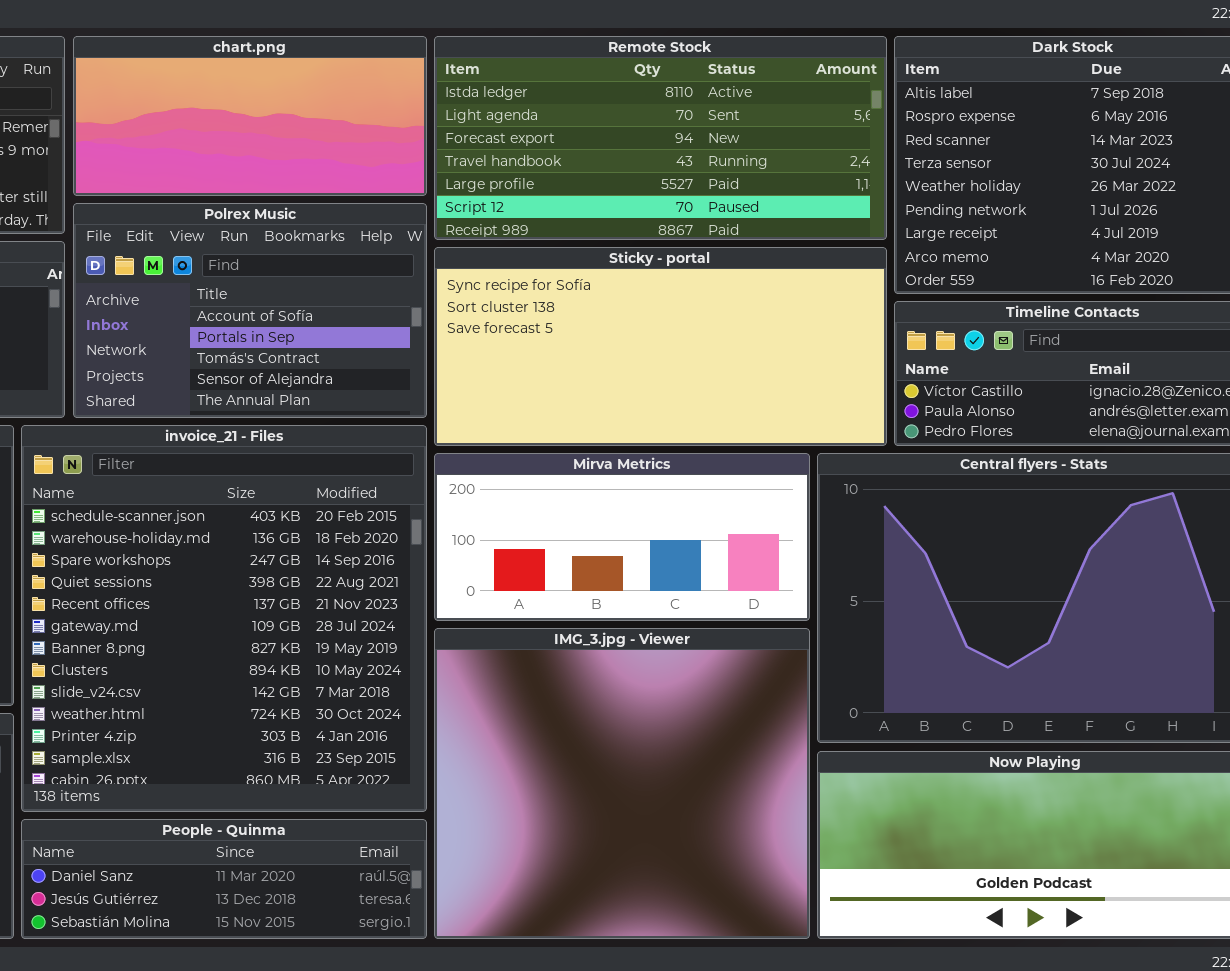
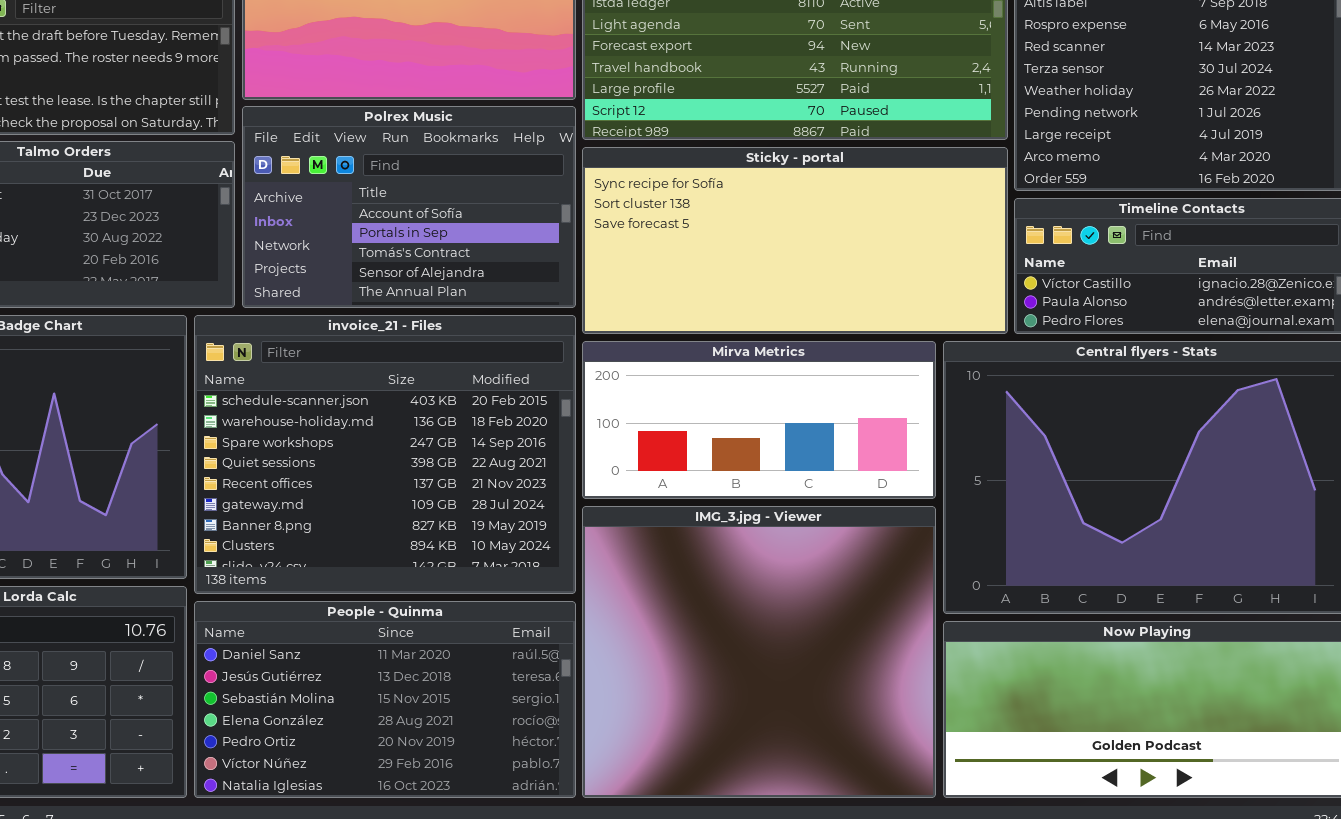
invoice_21 - Files: [21,425,427,812] -> [194,315,576,594], resized
People - Quinma: [21,819,427,939] -> [194,601,576,798], resized

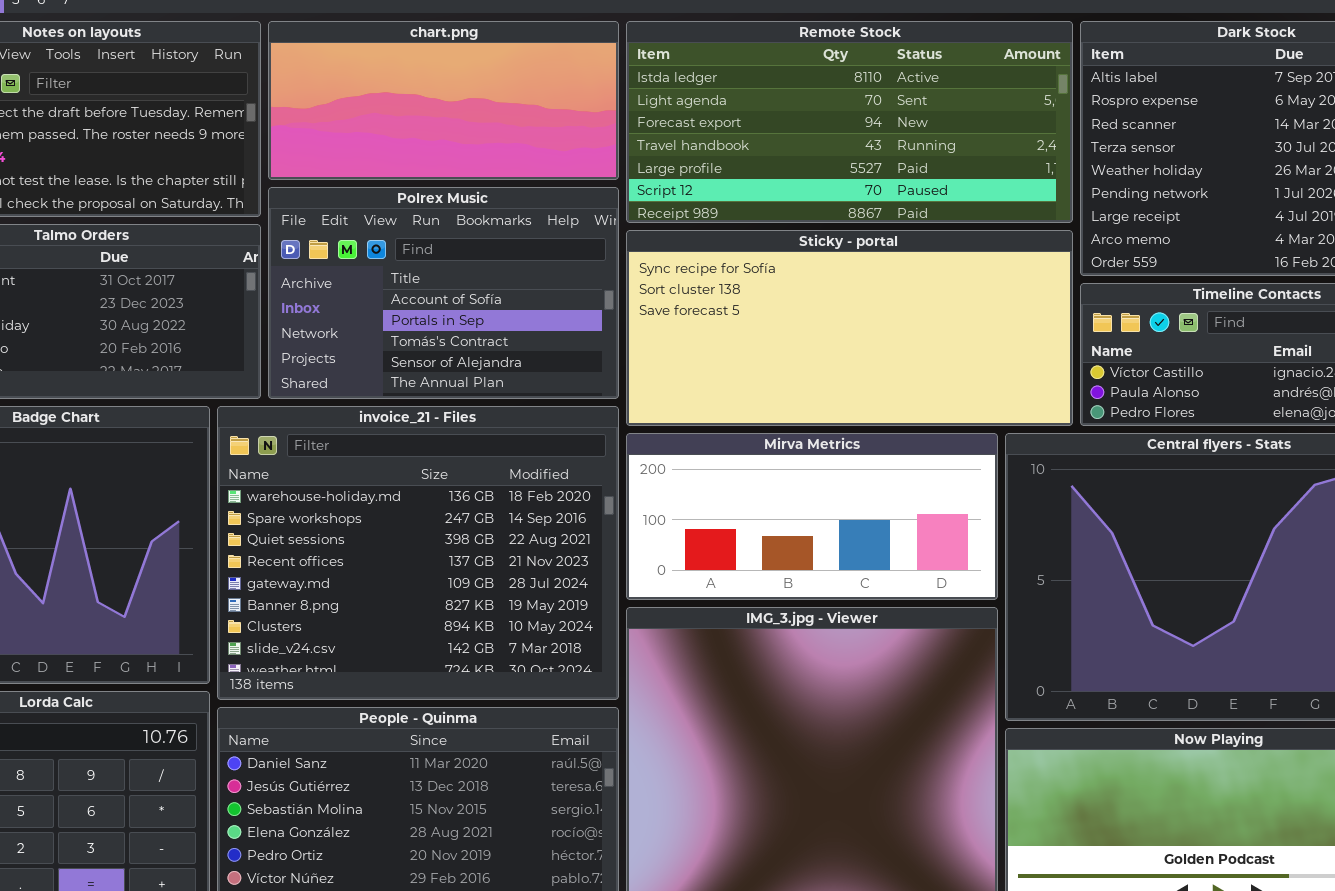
invoice_21 - Files: [194,315,576,594] -> [217,406,619,700], scrolled down 1 row

